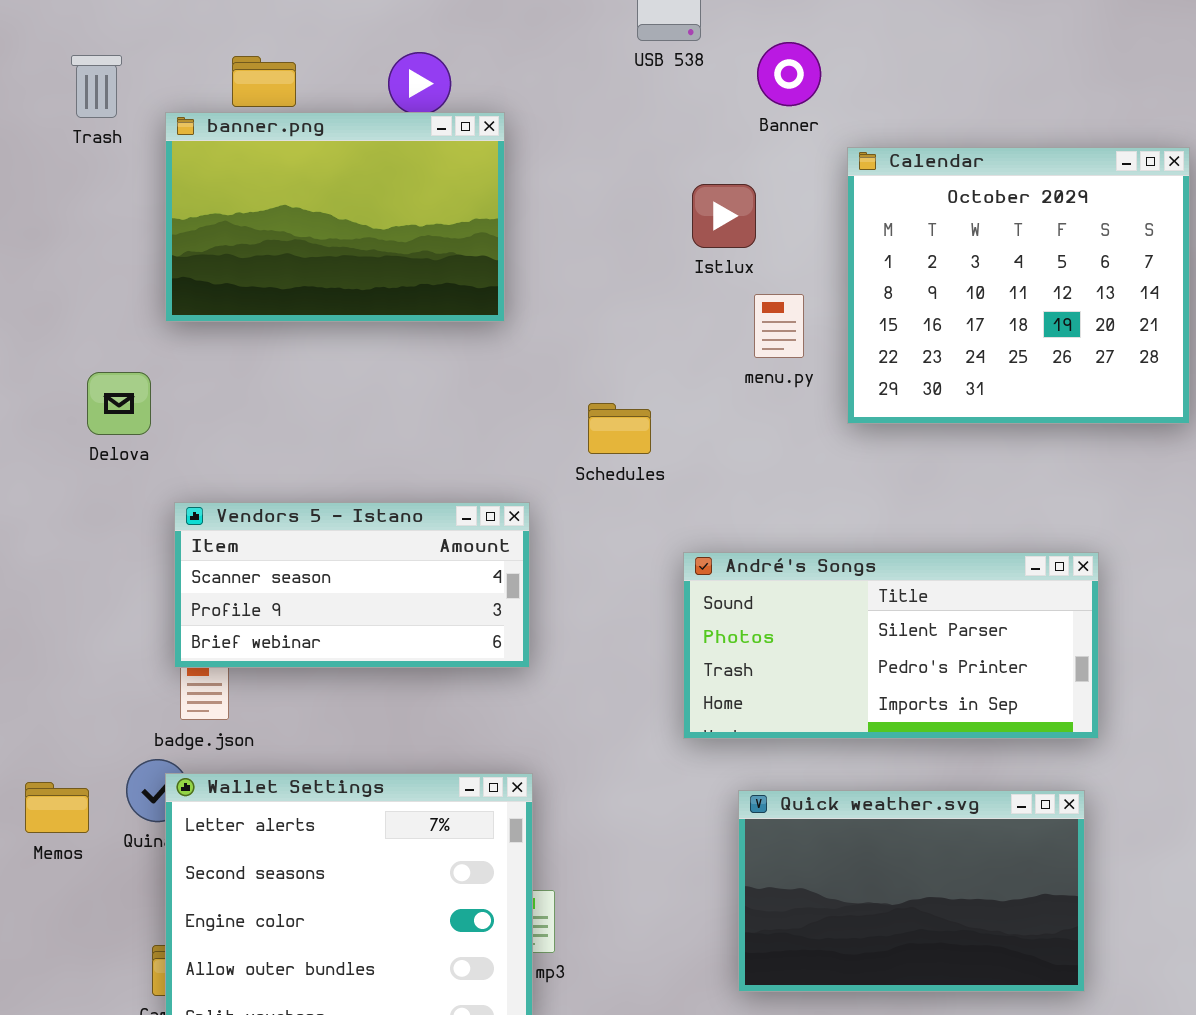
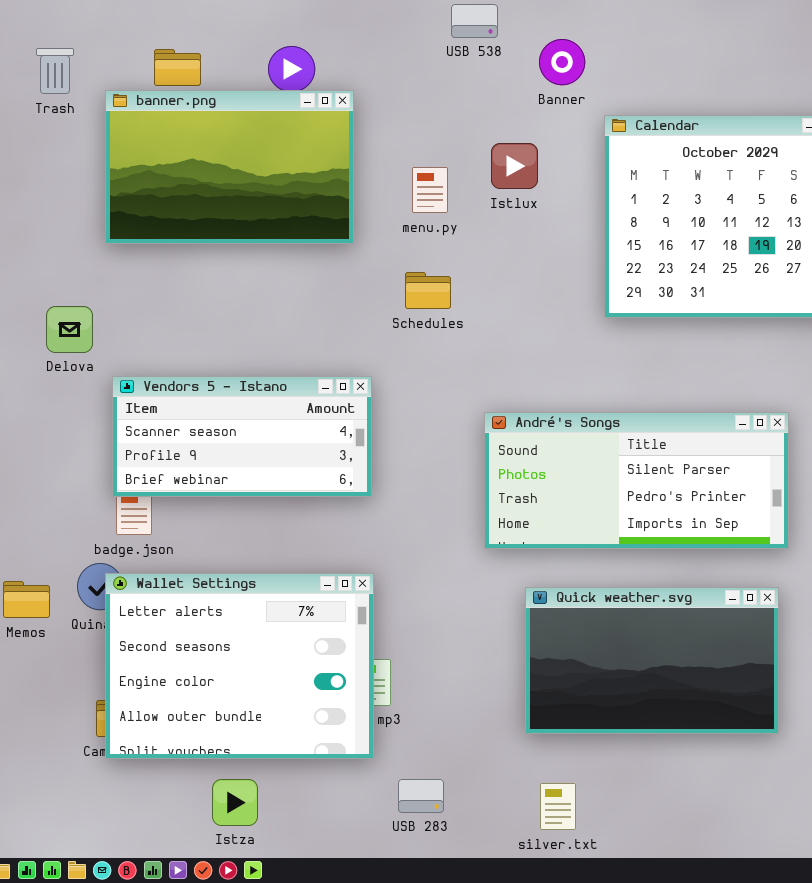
menu.py: [754,294,804,358] -> [412,167,448,213], moved
Delova: [87,372,151,435] -> [46,306,93,353], moved
Schedules: [588,403,651,454] -> [405,272,451,309], moved

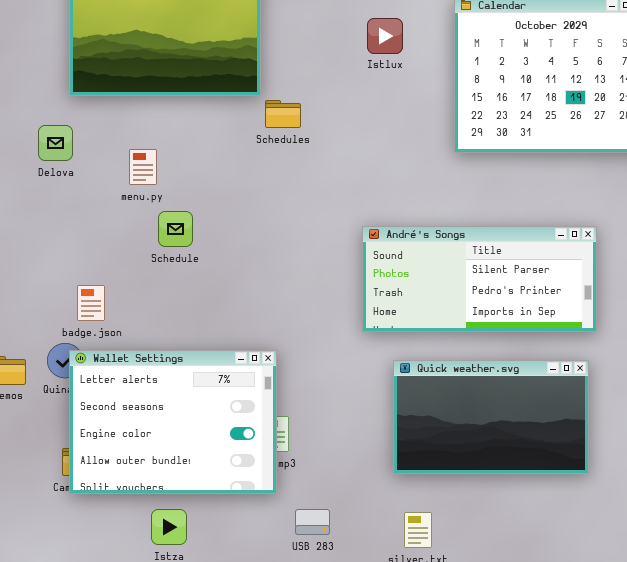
menu.py: [412,167,448,213] -> [129,149,157,185], moved
Schedules: [405,272,451,309] -> [265,100,301,128], moved
Delova: [46,306,93,353] -> [38,125,73,161], moved
Vendors 5 - Istano: [112,376,372,497] -> none, closed

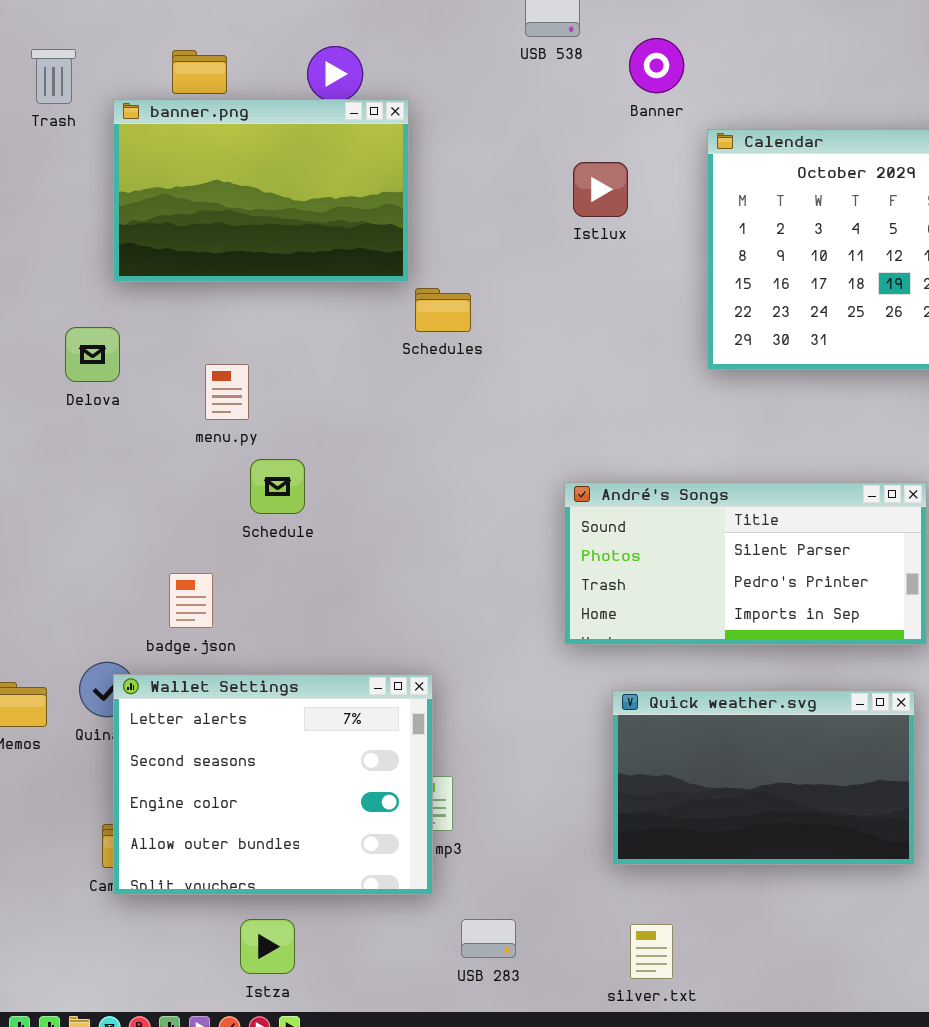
badge.json: [77,285,105,321] -> [169,573,213,628], moved

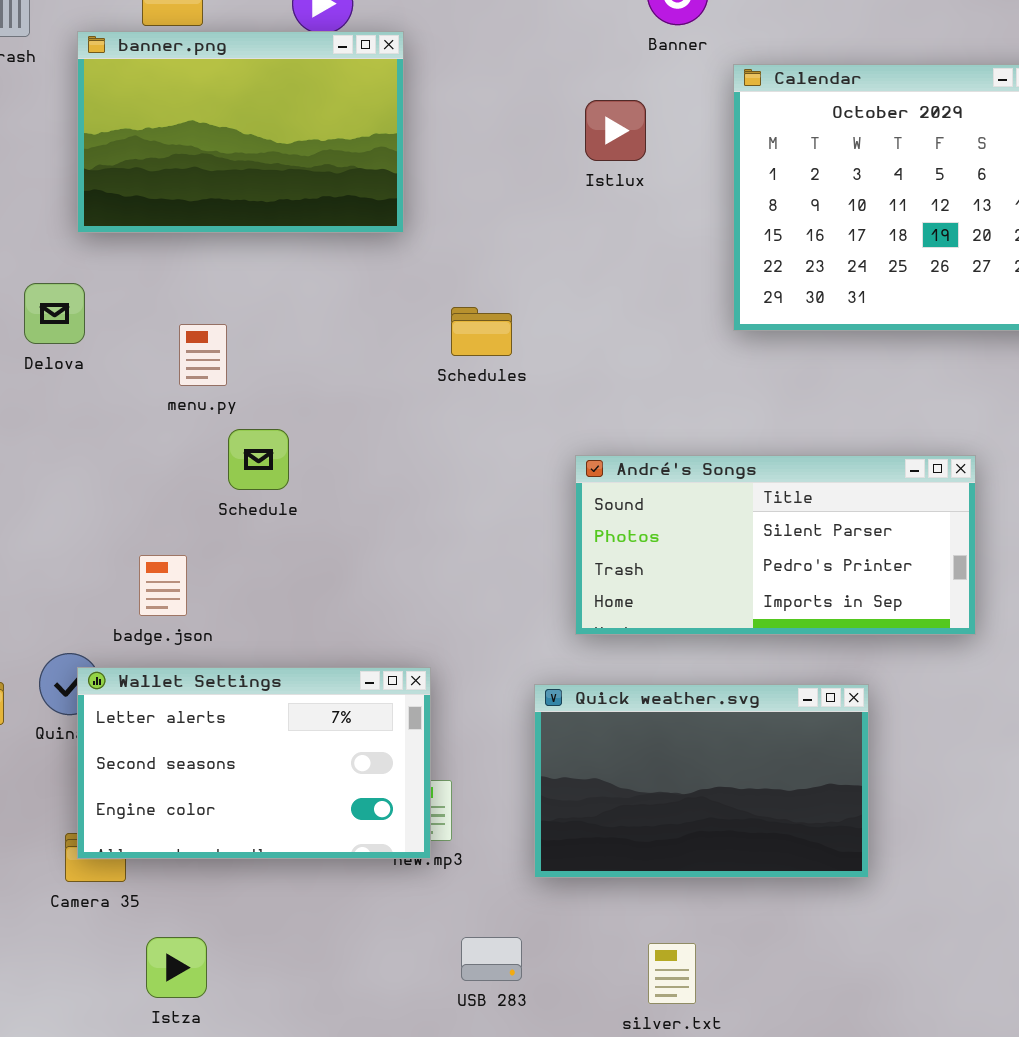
Schedules: [415,288,471,332] -> [451,307,512,356], moved
Wallet Settings: [113,674,433,895] -> [77,667,431,859], resized
Quick weather.svg: [612,690,915,865] -> [534,684,869,878], moved
Istza: [240,919,295,974] -> [146,937,207,998], moved

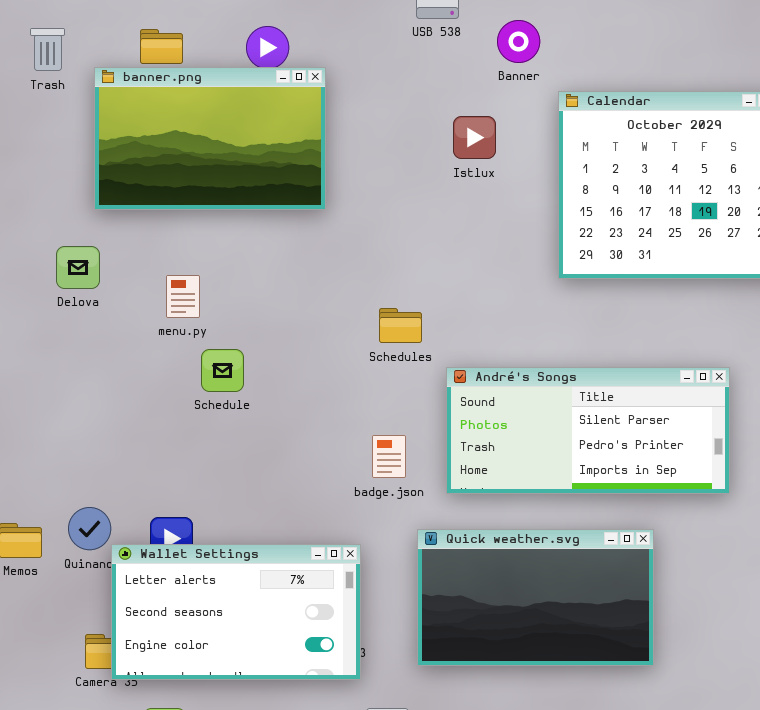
Schedules: [451,307,512,356] -> [379,308,422,343], moved
badge.json: [139,555,187,616] -> [372,435,406,478], moved
Wallet Settings: [77,667,431,859] -> [111,544,361,680], moved

